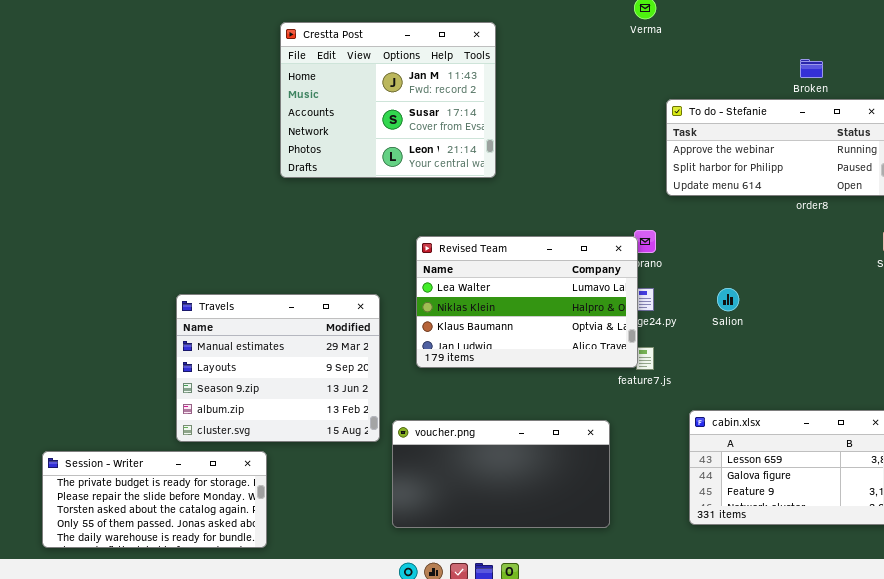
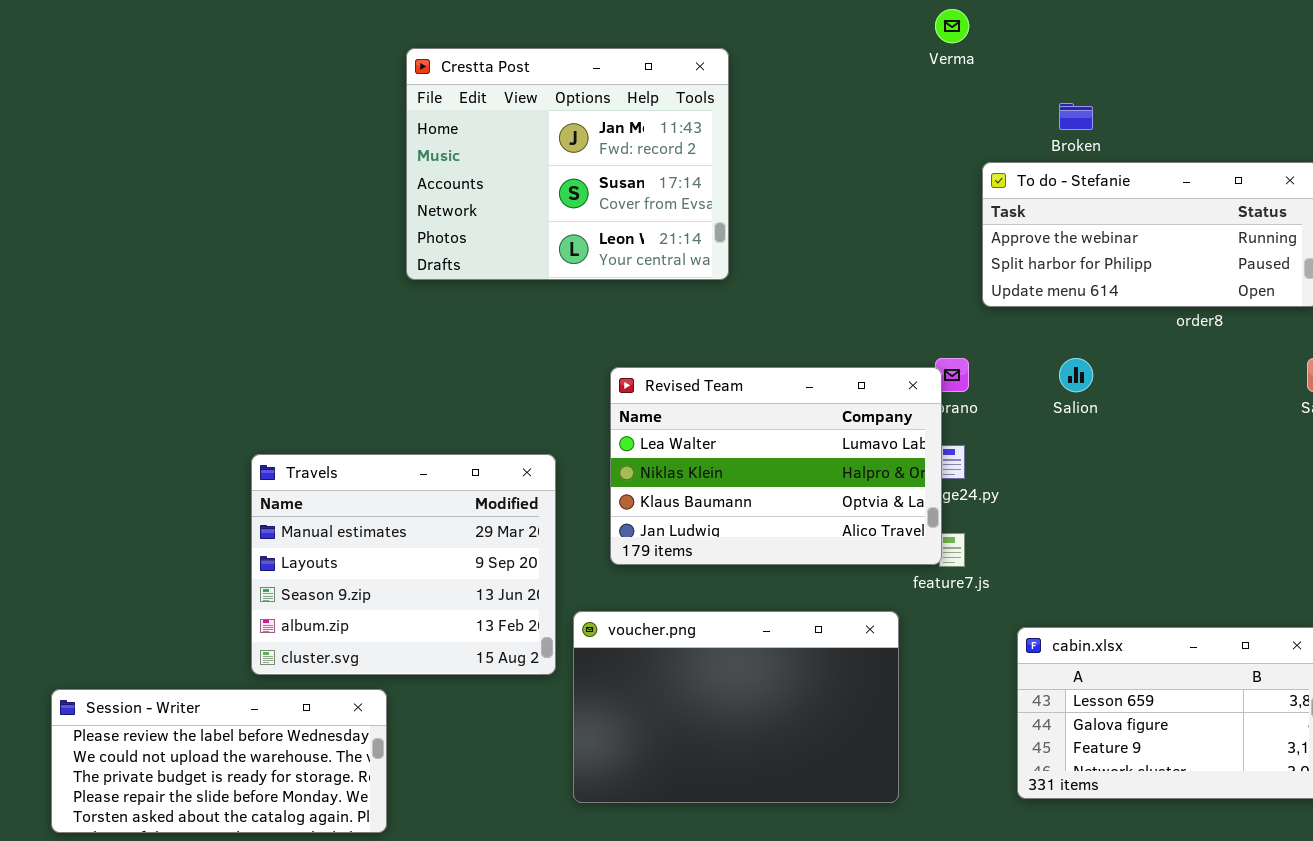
Broken: [800,59,823,78] -> [1059,103,1093,130], moved
Salion: [717,288,739,311] -> [1059,358,1093,392], moved
voucher.png: [392,420,610,528] -> [573,611,899,803], resized
Session - Writer: [42,451,267,548] -> [51,689,387,833], scrolled up 2 rows

